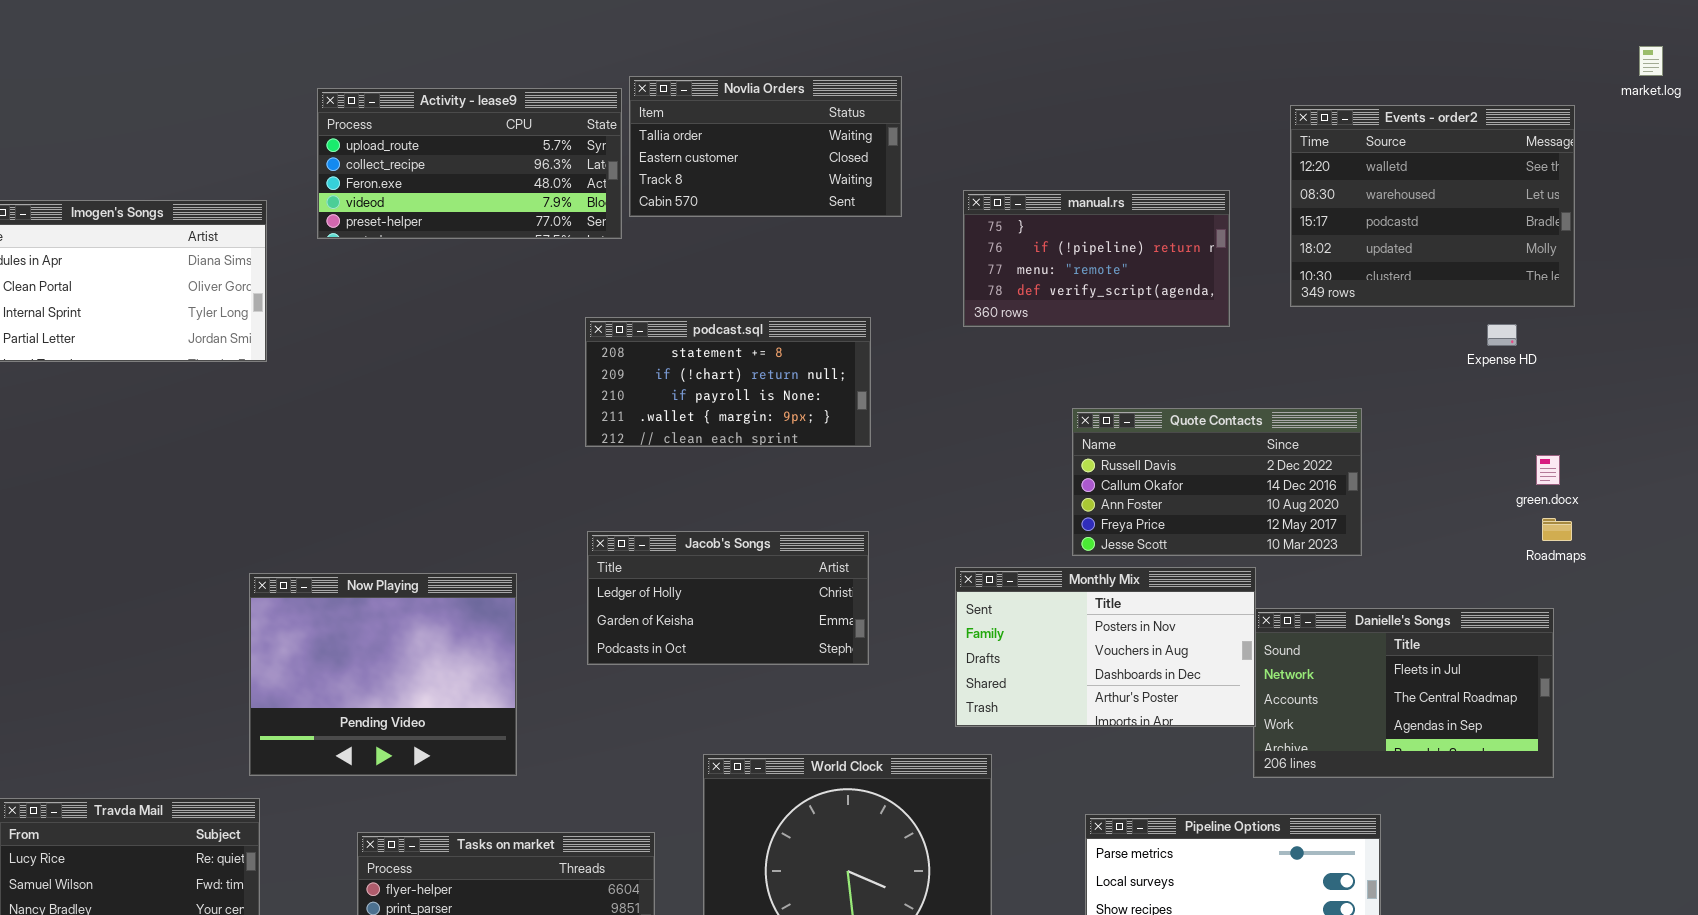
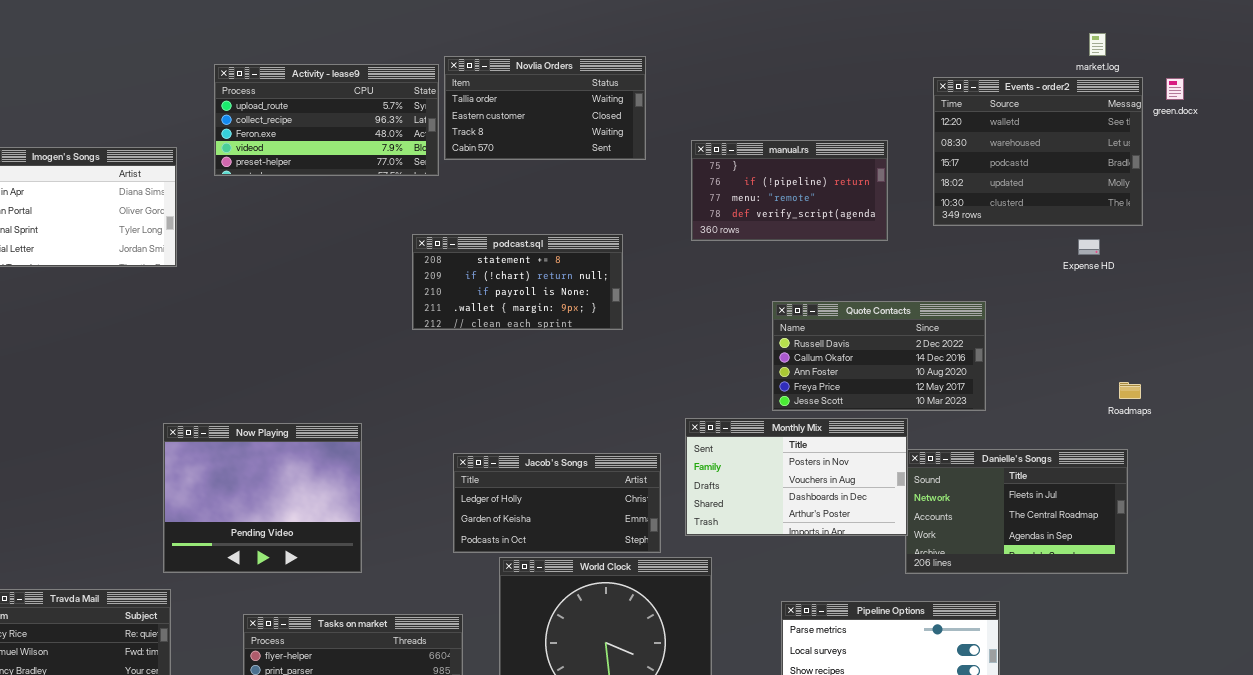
market.log: [1639,46,1663,76] -> [1089,33,1106,56], moved
green.docx: [1536,455,1560,485] -> [1166,78,1184,100], moved
Jacob's Songs: [587,531,869,665] -> [453,453,661,553], moved

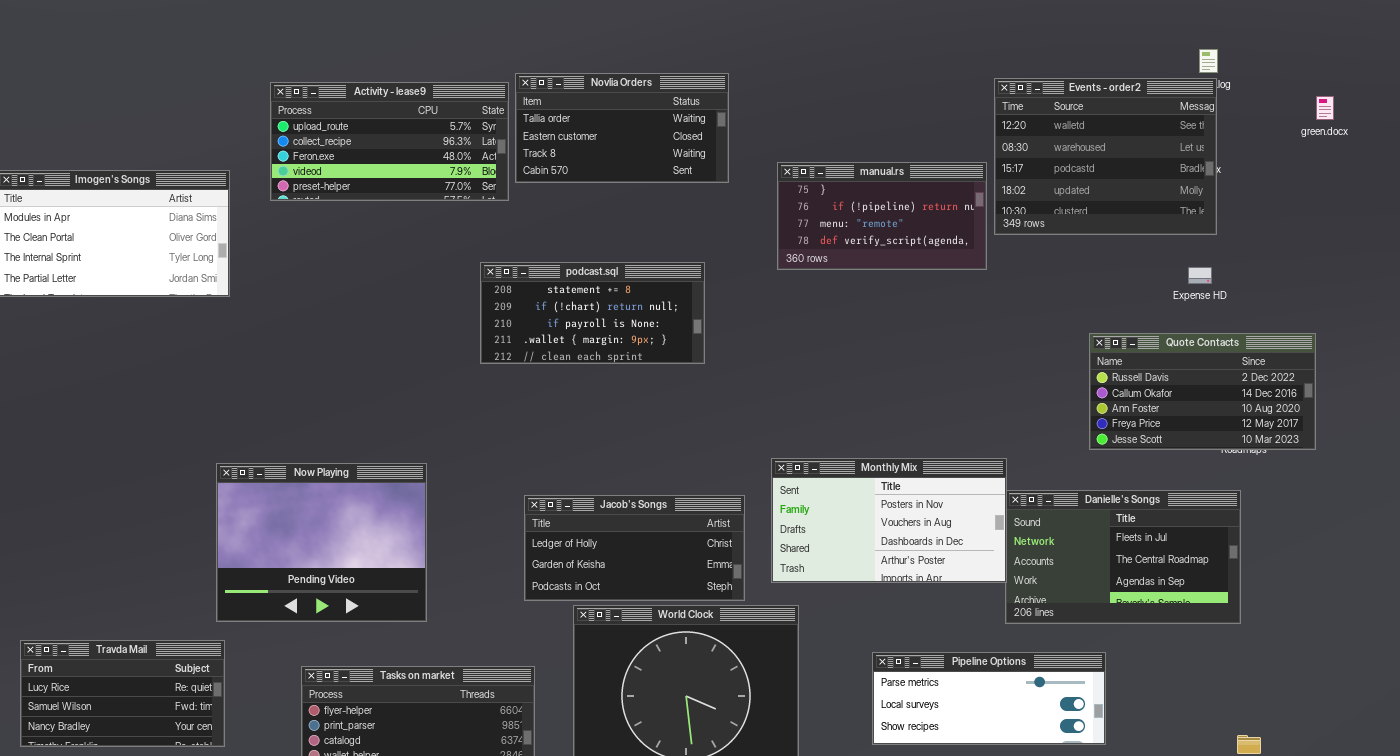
Events - order2: [933,77,1143,226] -> [994,78,1217,235], moved
green.docx: [1166,78,1184,100] -> [1316,96,1334,120], moved
Quote Contacts: [772,301,986,411] -> [1089,333,1316,450], moved

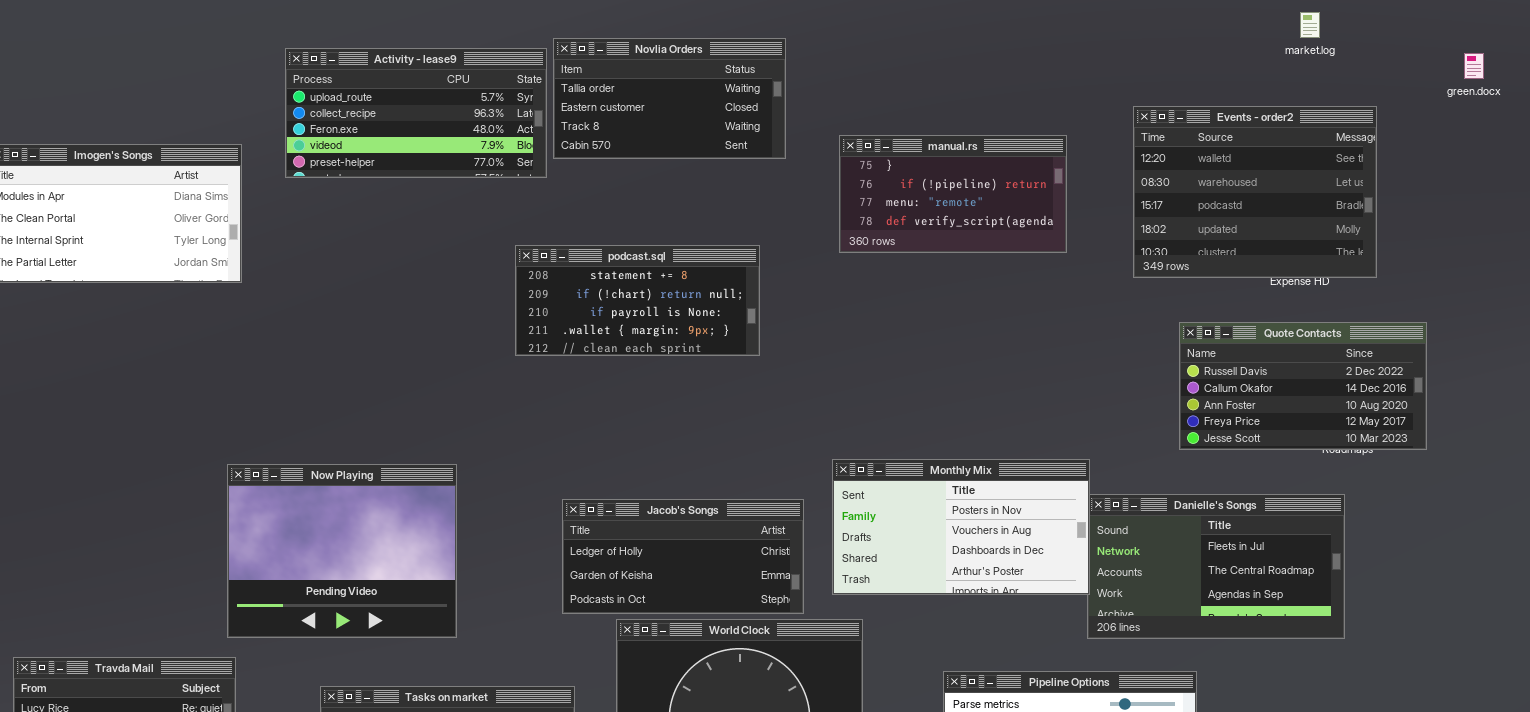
Events - order2: [994,78,1217,235] -> [1133,106,1377,278], moved
green.docx: [1316,96,1334,120] -> [1464,53,1484,79], moved

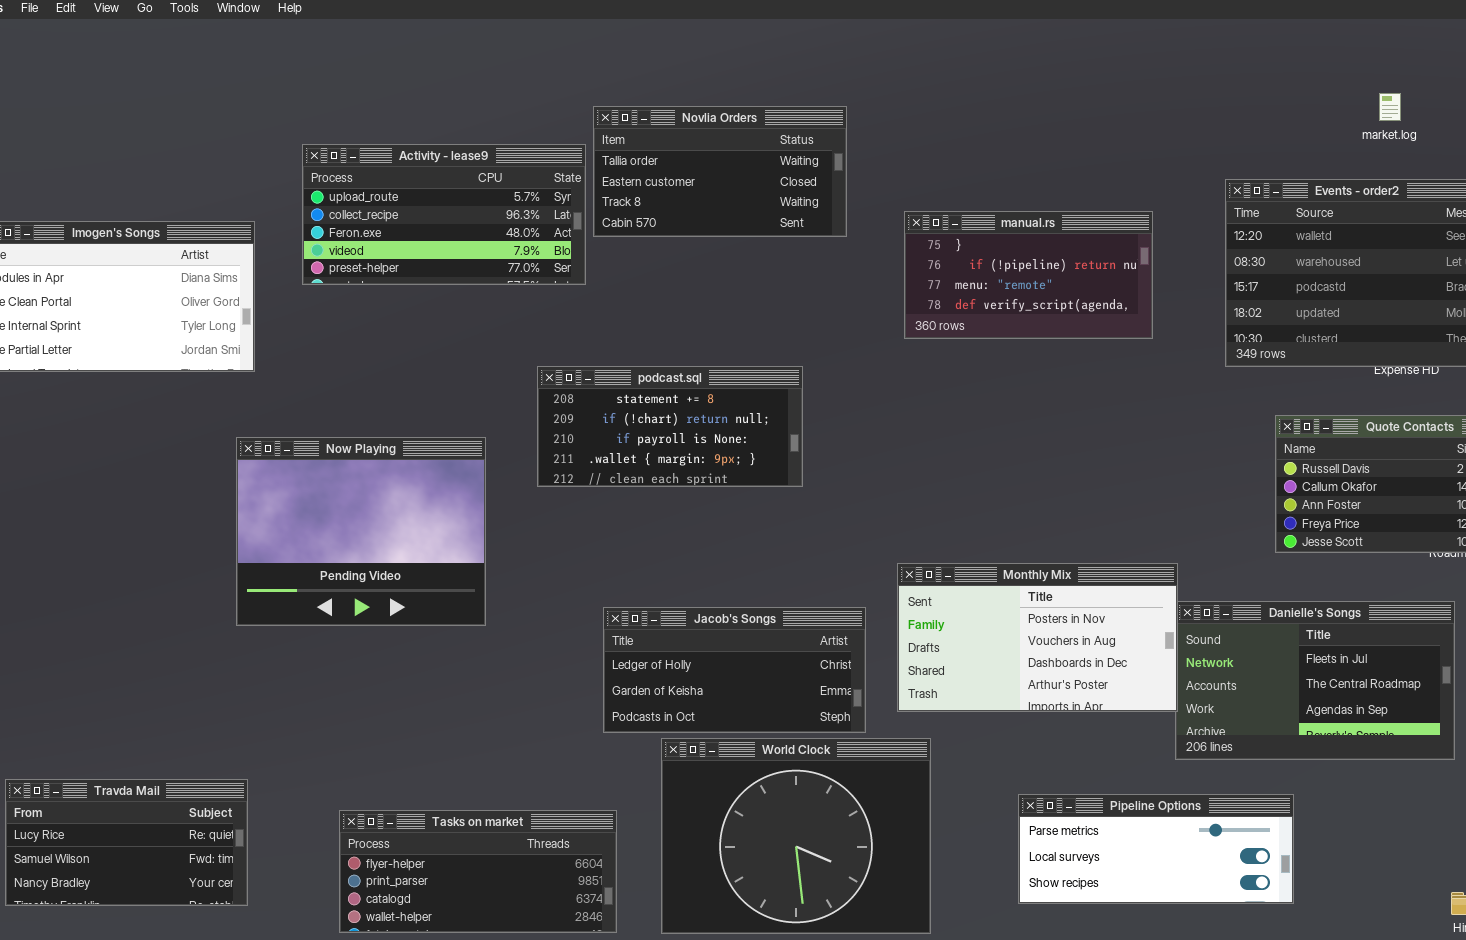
market.log: [1300,12,1320,38] -> [1379,93,1401,121], moved
Activity - lease9: [285,48,547,178] -> [302,144,586,285], moved
podcast.sql: [515,245,760,356] -> [537,366,803,487], moved
Now Playing: [227,464,457,638] -> [236,437,486,626], moved

